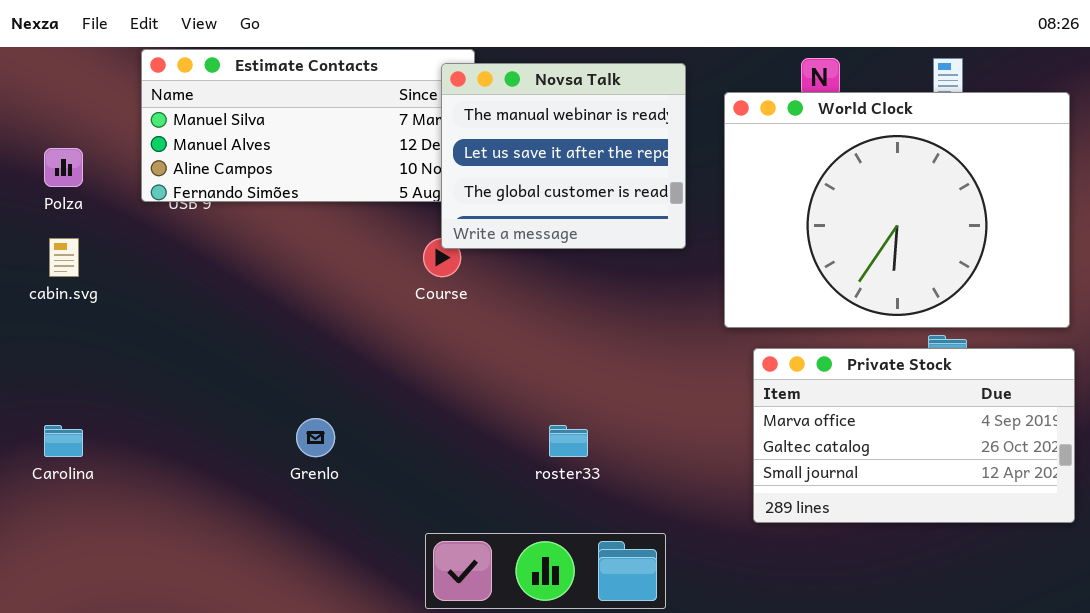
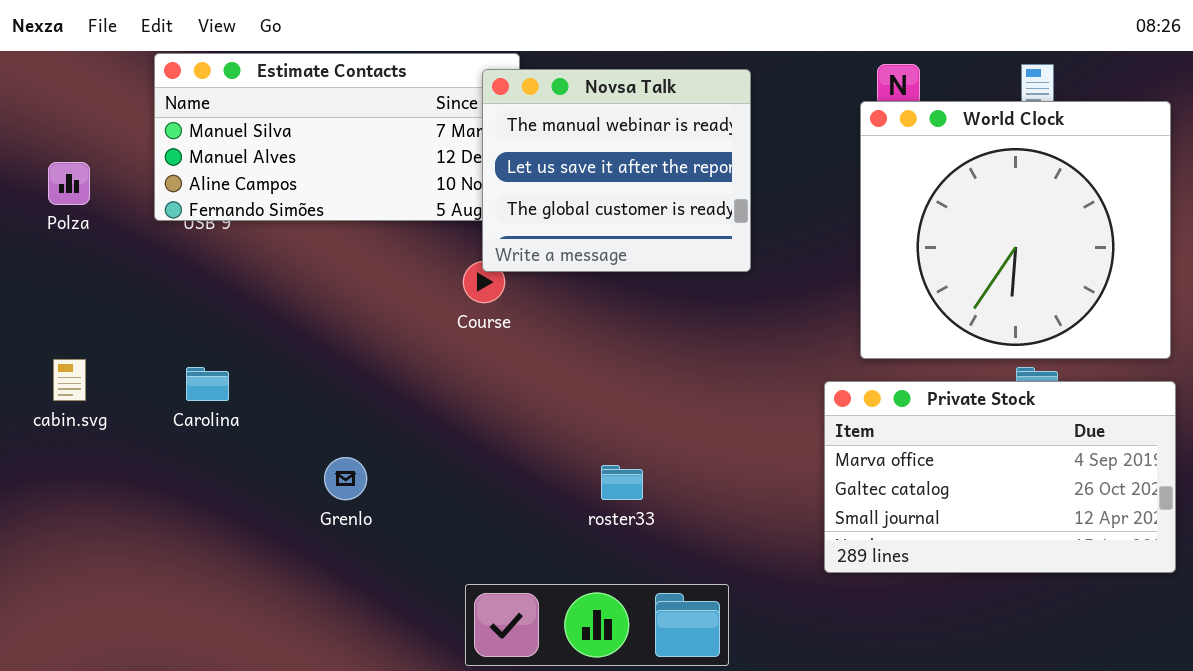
World Clock: [724,92,1070,328] -> [860,101,1171,359], resized
cabin.svg: [49,238,79,277] -> [53,359,86,401], moved
Carolina: [44,425,83,457] -> [186,367,229,401], moved

